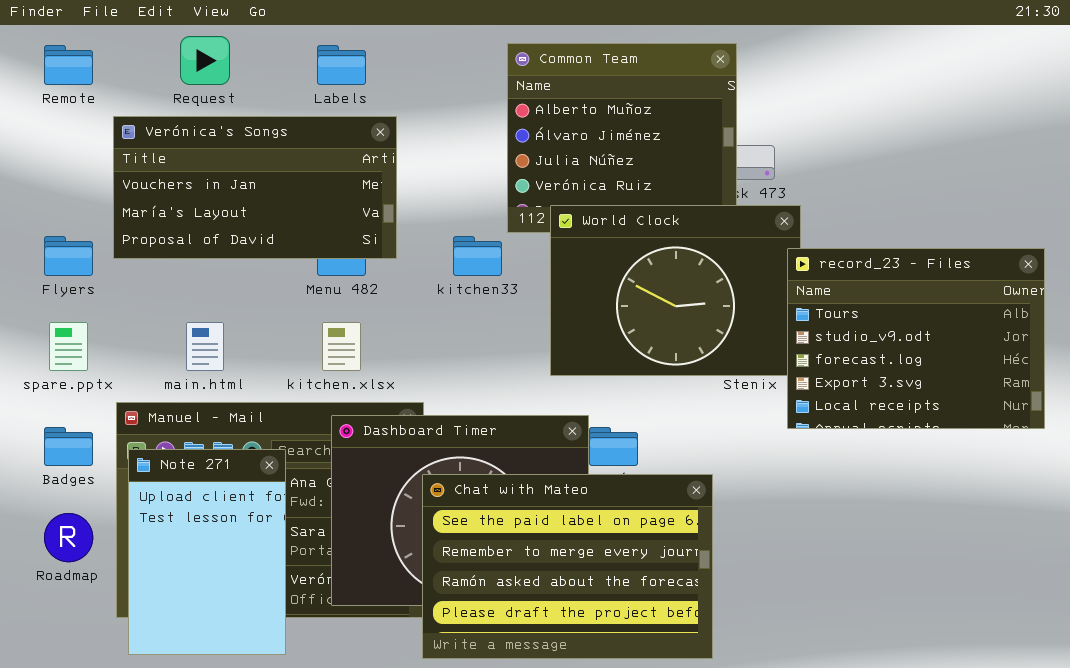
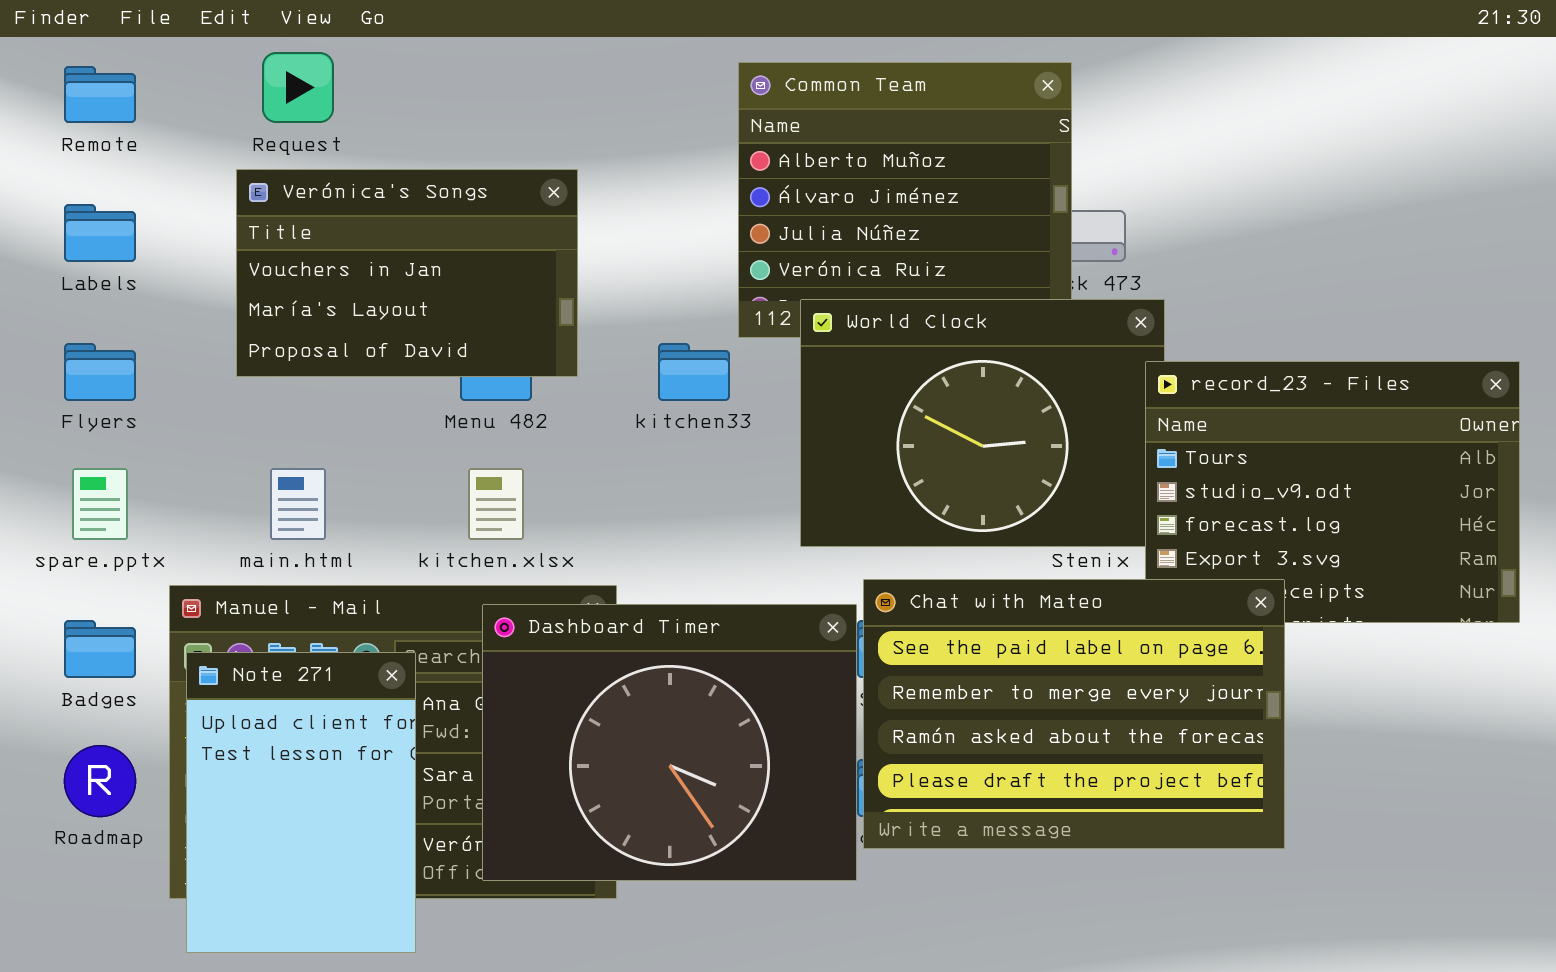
Labels: [317,45,366,85] -> [64,204,136,262], moved
Verónica's Songs: [113,116,397,259] -> [236,169,578,377], resized
Chat with Mateo: [422,474,713,659] -> [863,579,1285,849], moved

